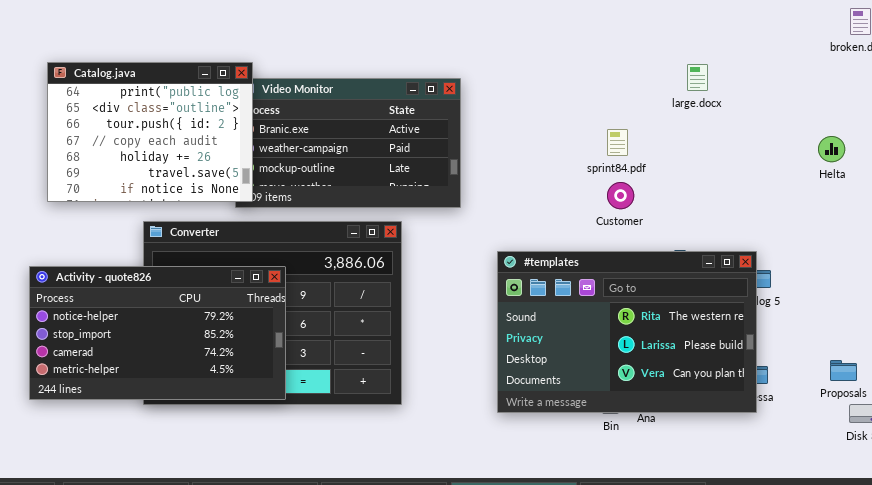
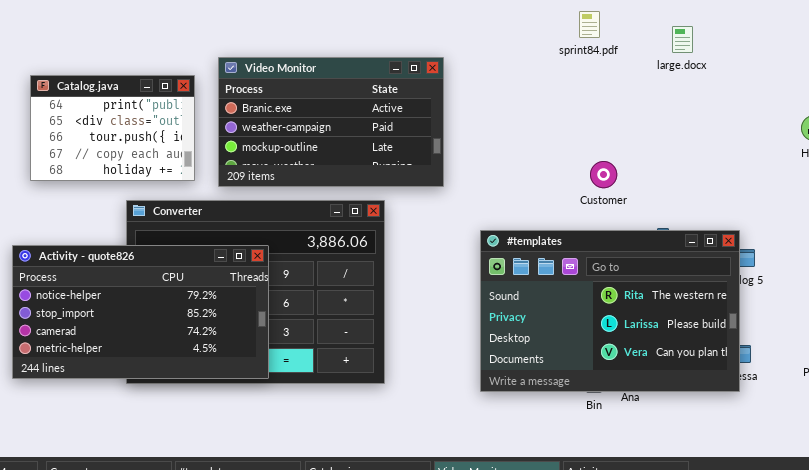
Catalog.java: [47,62,253,202] -> [30,75,195,181], resized
large.docx: [687,64,708,91] -> [672,26,693,53], moved
sprint84.pdf: [607,129,628,156] -> [579,11,600,38], moved

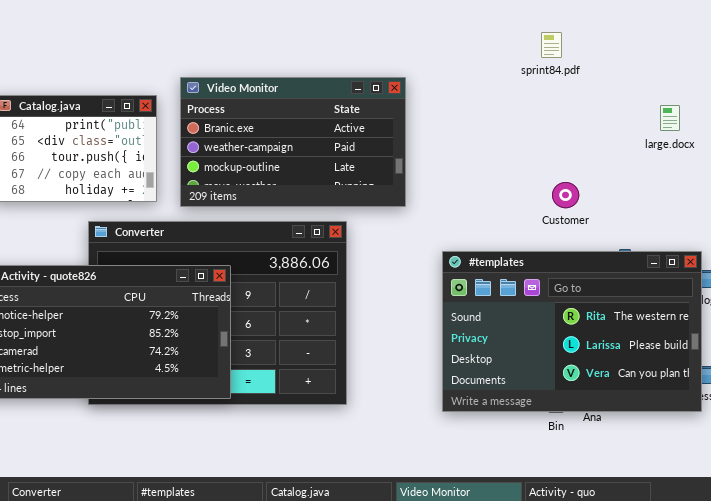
large.docx: [672,26,693,53] -> [660,105,680,131], moved

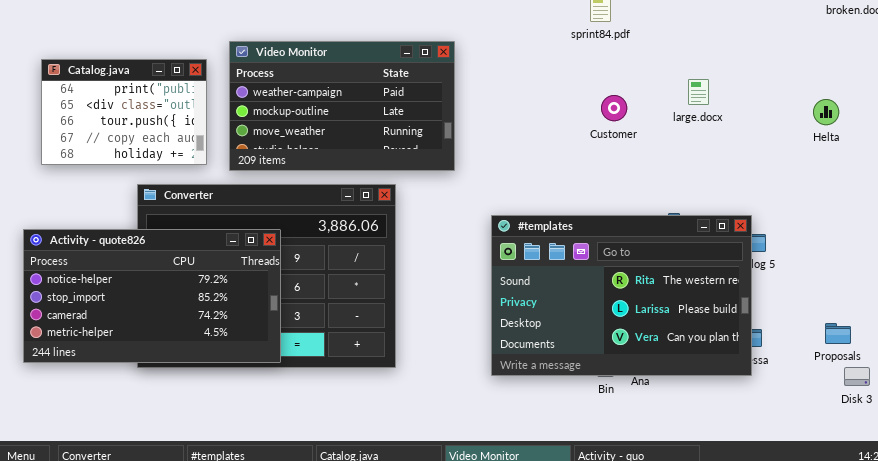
Video Monitor: [180,77,406,207] -> [229,41,455,171], scrolled down 1 row
large.docx: [660,105,680,131] -> [688,79,709,105], moved
Customer: [552,182,579,208] -> [601,95,627,121], moved

